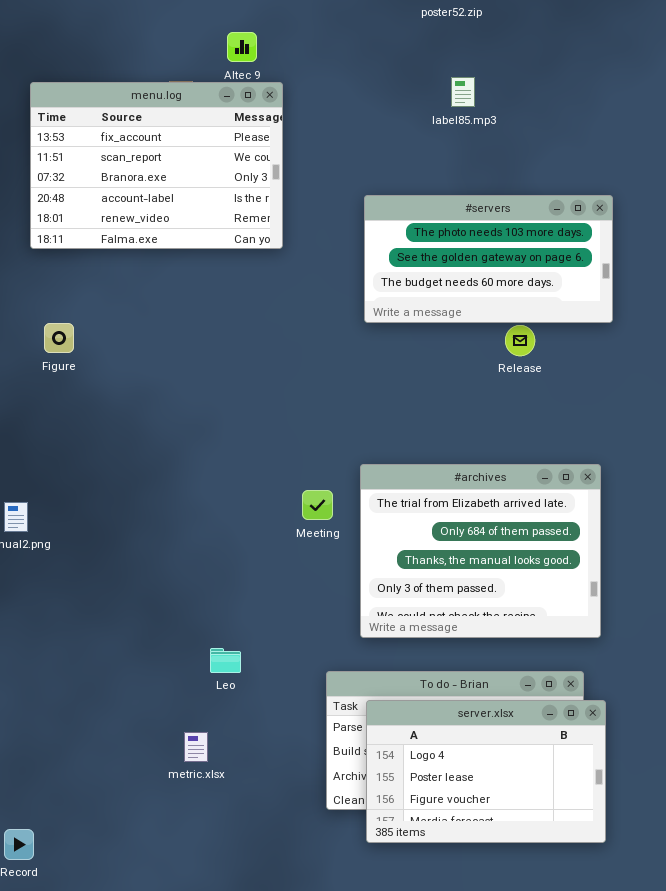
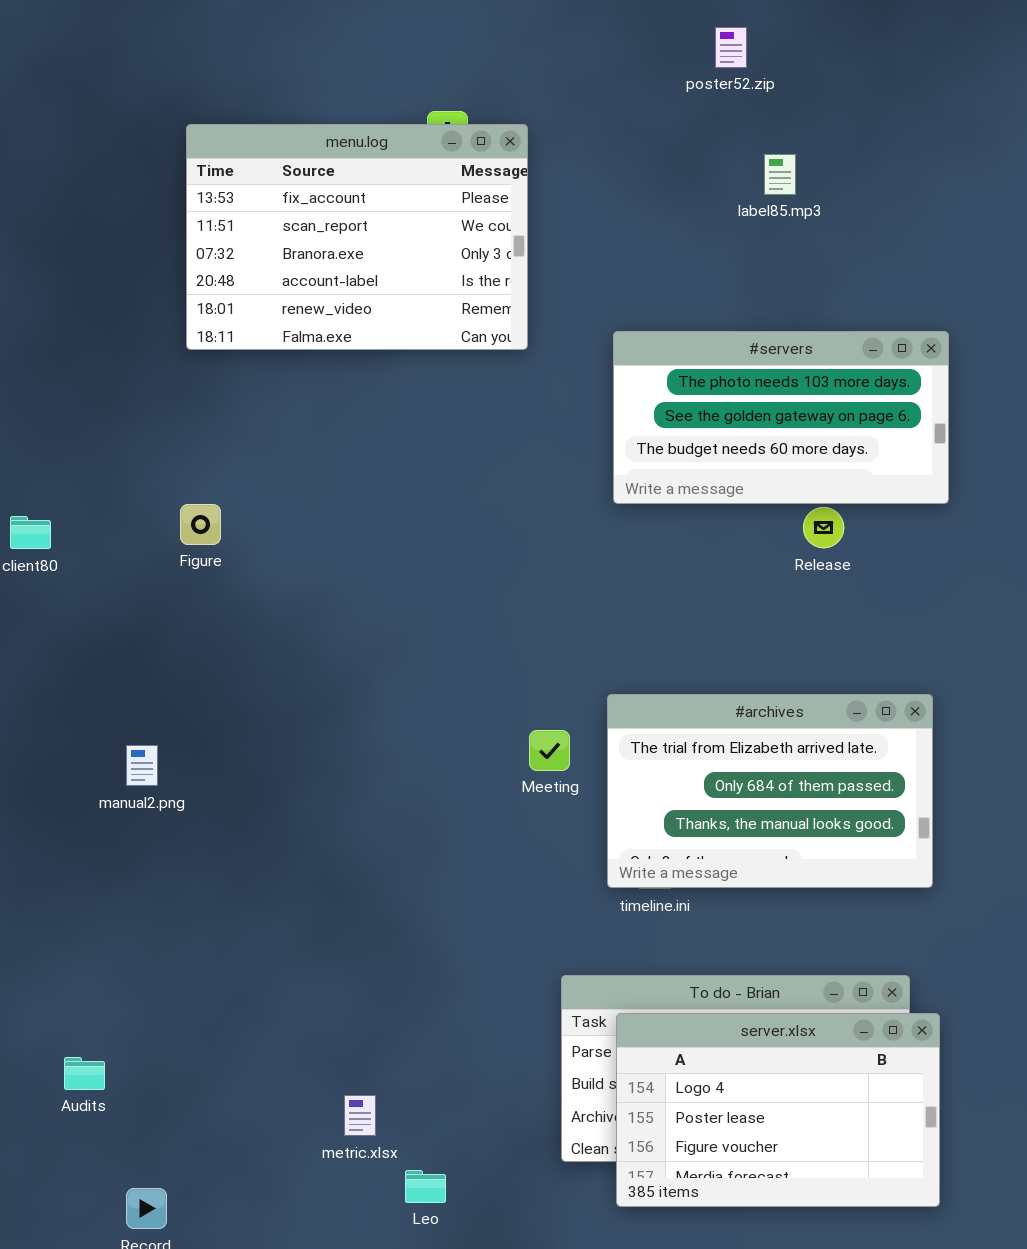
label85.mp3: [451,77,475,107] -> [764,154,796,195], moved
menu.log: [30,82,283,249] -> [186,124,528,350], moved
#archives: [360,464,601,638] -> [607,694,933,888], resized
Leo: [210,648,241,673] -> [405,1170,446,1203], moved
metric.xlsx: [184,732,208,762] -> [344,1095,376,1136], moved

